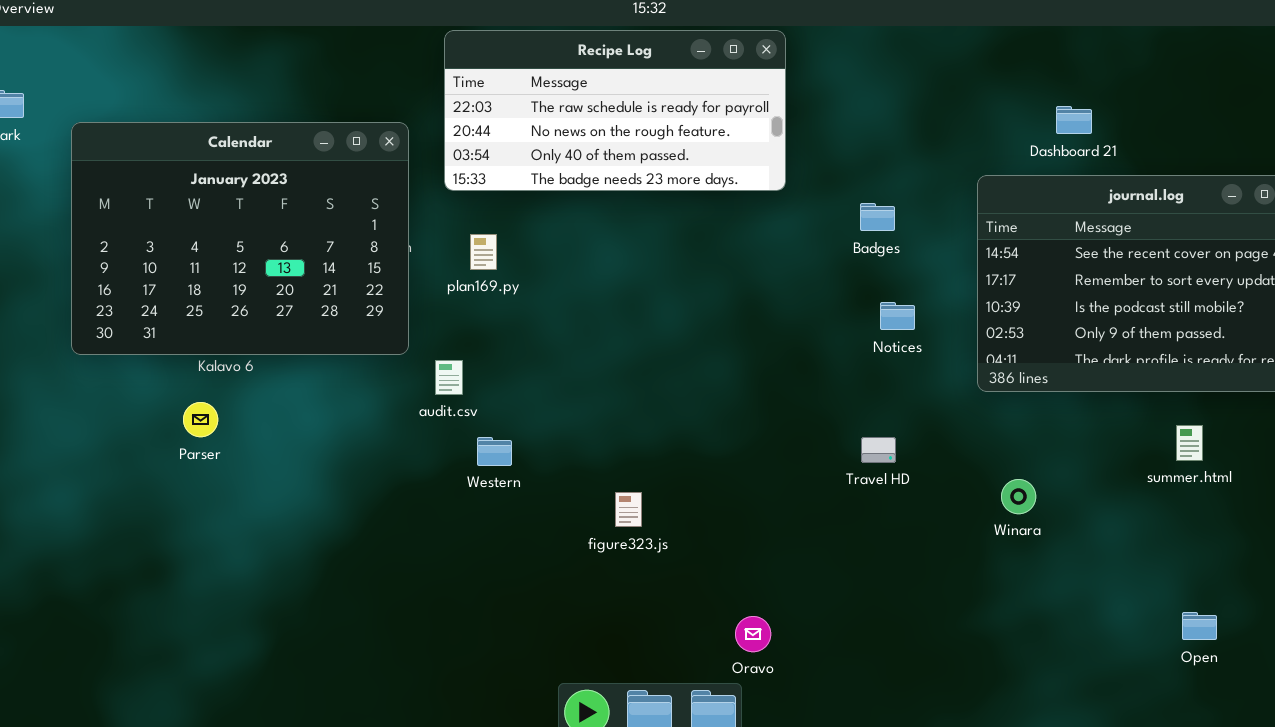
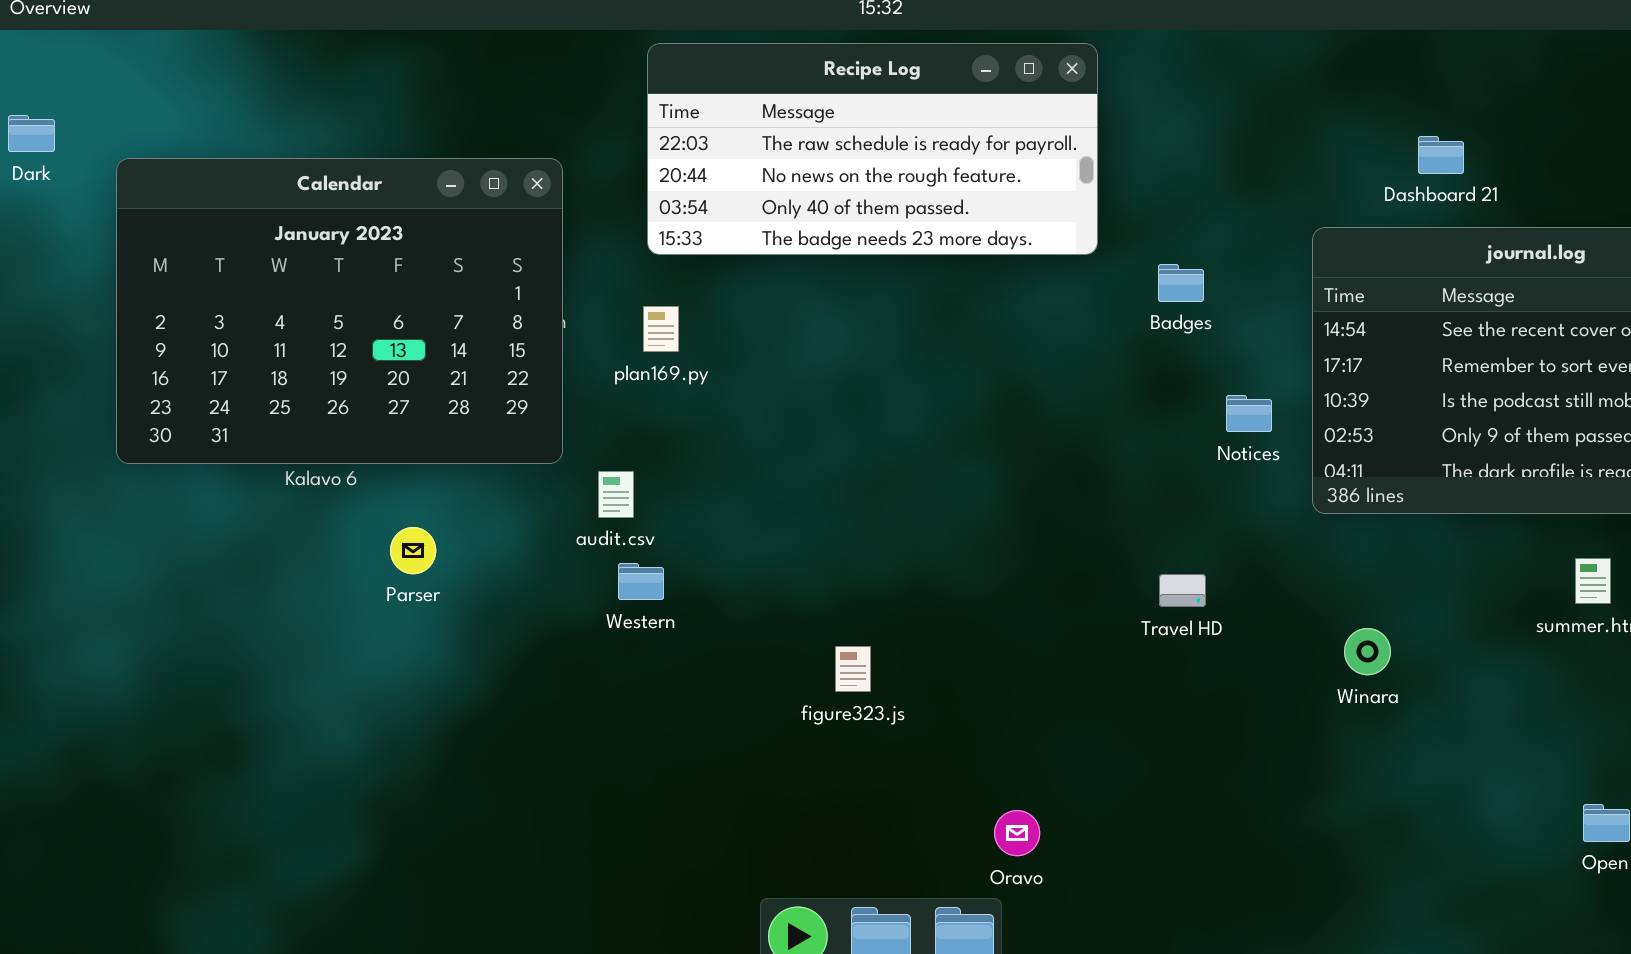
Recipe Log: [444,30,786,191] -> [647,43,1098,255], moved
Notices: [880,302,915,330] -> [1226,395,1272,432], moved
Parser: [183,402,218,437] -> [390,527,436,574], moved
Western: [477,437,512,466] -> [618,563,664,600], moved

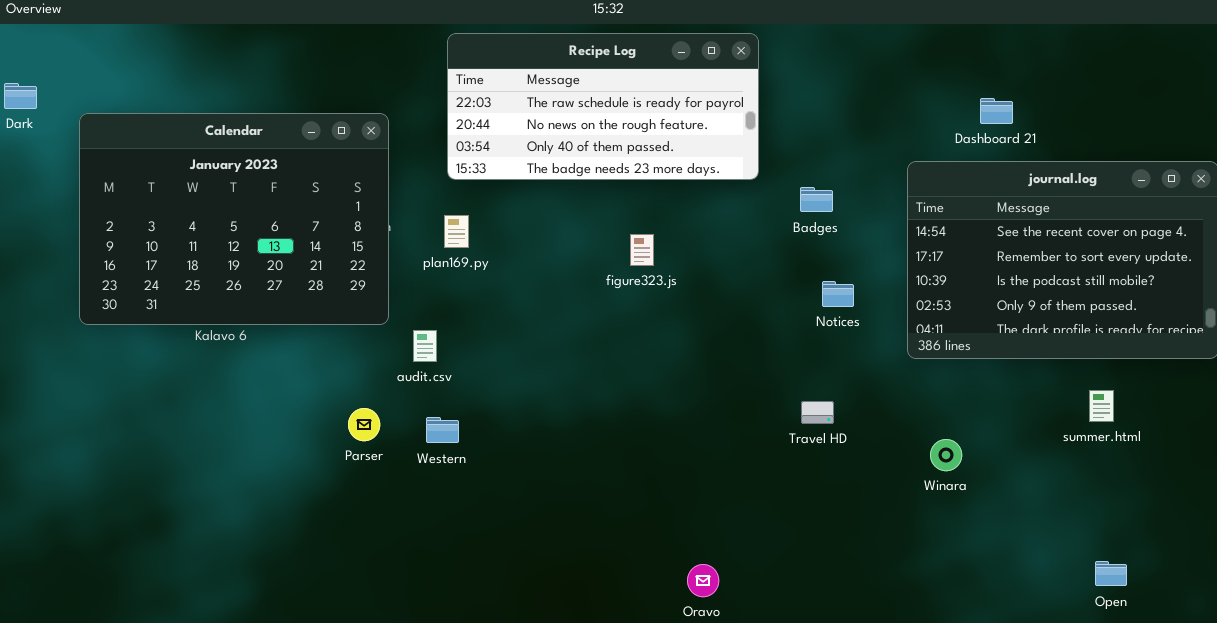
Notices: [1226,395,1272,432] -> [822,281,854,307], moved
Parser: [390,527,436,574] -> [348,408,380,441], moved
Western: [618,563,664,600] -> [426,417,459,443], moved
figure323.js: [835,646,871,692] -> [630,234,654,266], moved

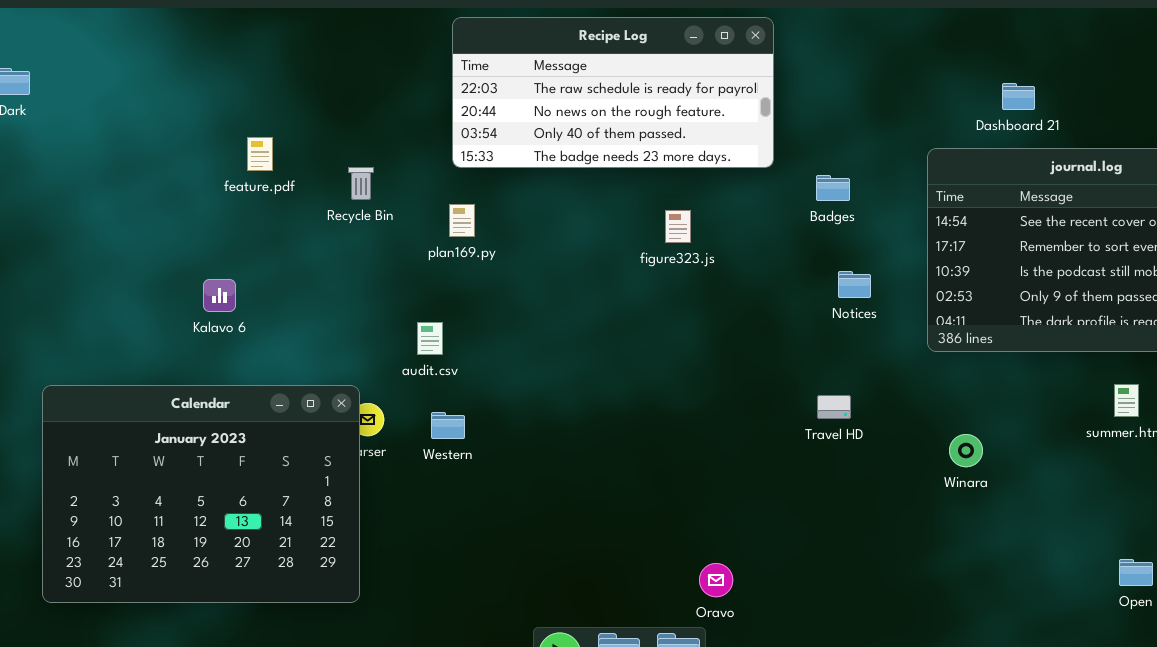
Calendar: [79,113,389,325] -> [42,385,360,603], moved
figure323.js: [630,234,654,266] -> [665,210,691,243], moved

